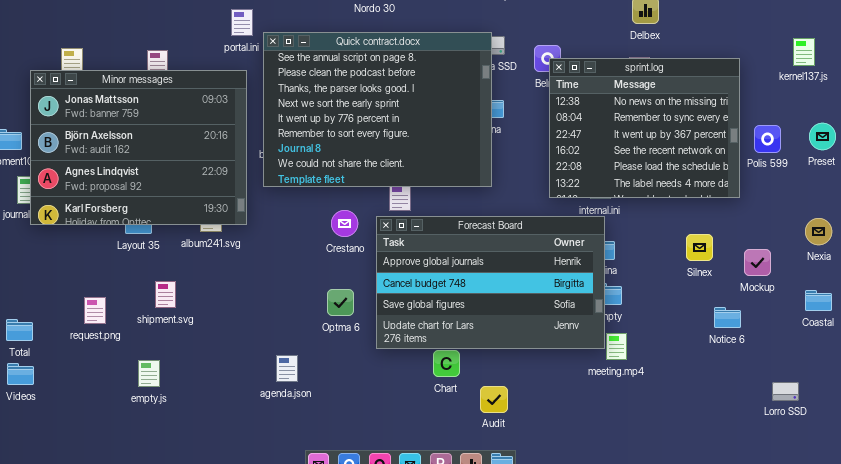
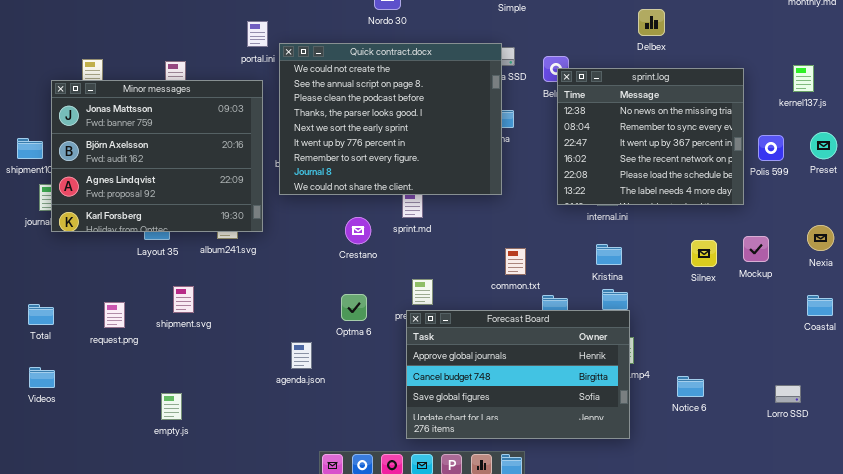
Quick contract.docx: [263,32,492,187] -> [279,43,502,195], scrolled up 1 row
kernel137.js: [793,38,815,66] -> [793,65,814,92], moved
Forecast Board: [376,216,605,349] -> [406,310,630,439], moved
Mockup: [744,249,771,276] -> [743,236,769,262], moved
Notice 6: [714,307,741,328] -> [677,376,704,397], moved
Total: [6,319,33,341] -> [28,304,54,325], moved
agenda.json: [276,355,298,382] -> [291,342,312,369], moved
empty.js: [138,360,160,387] -> [161,393,182,420], moved

